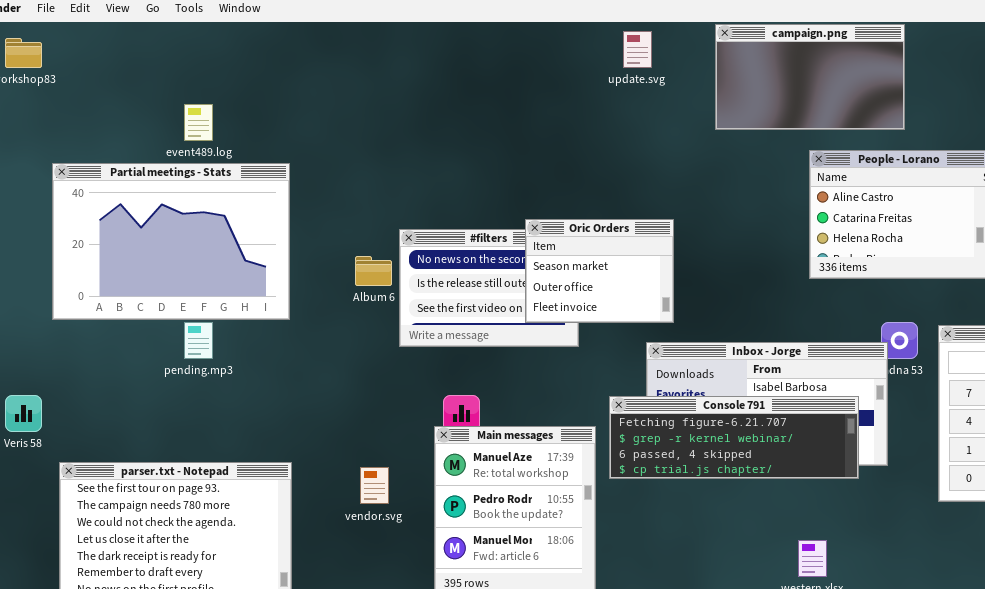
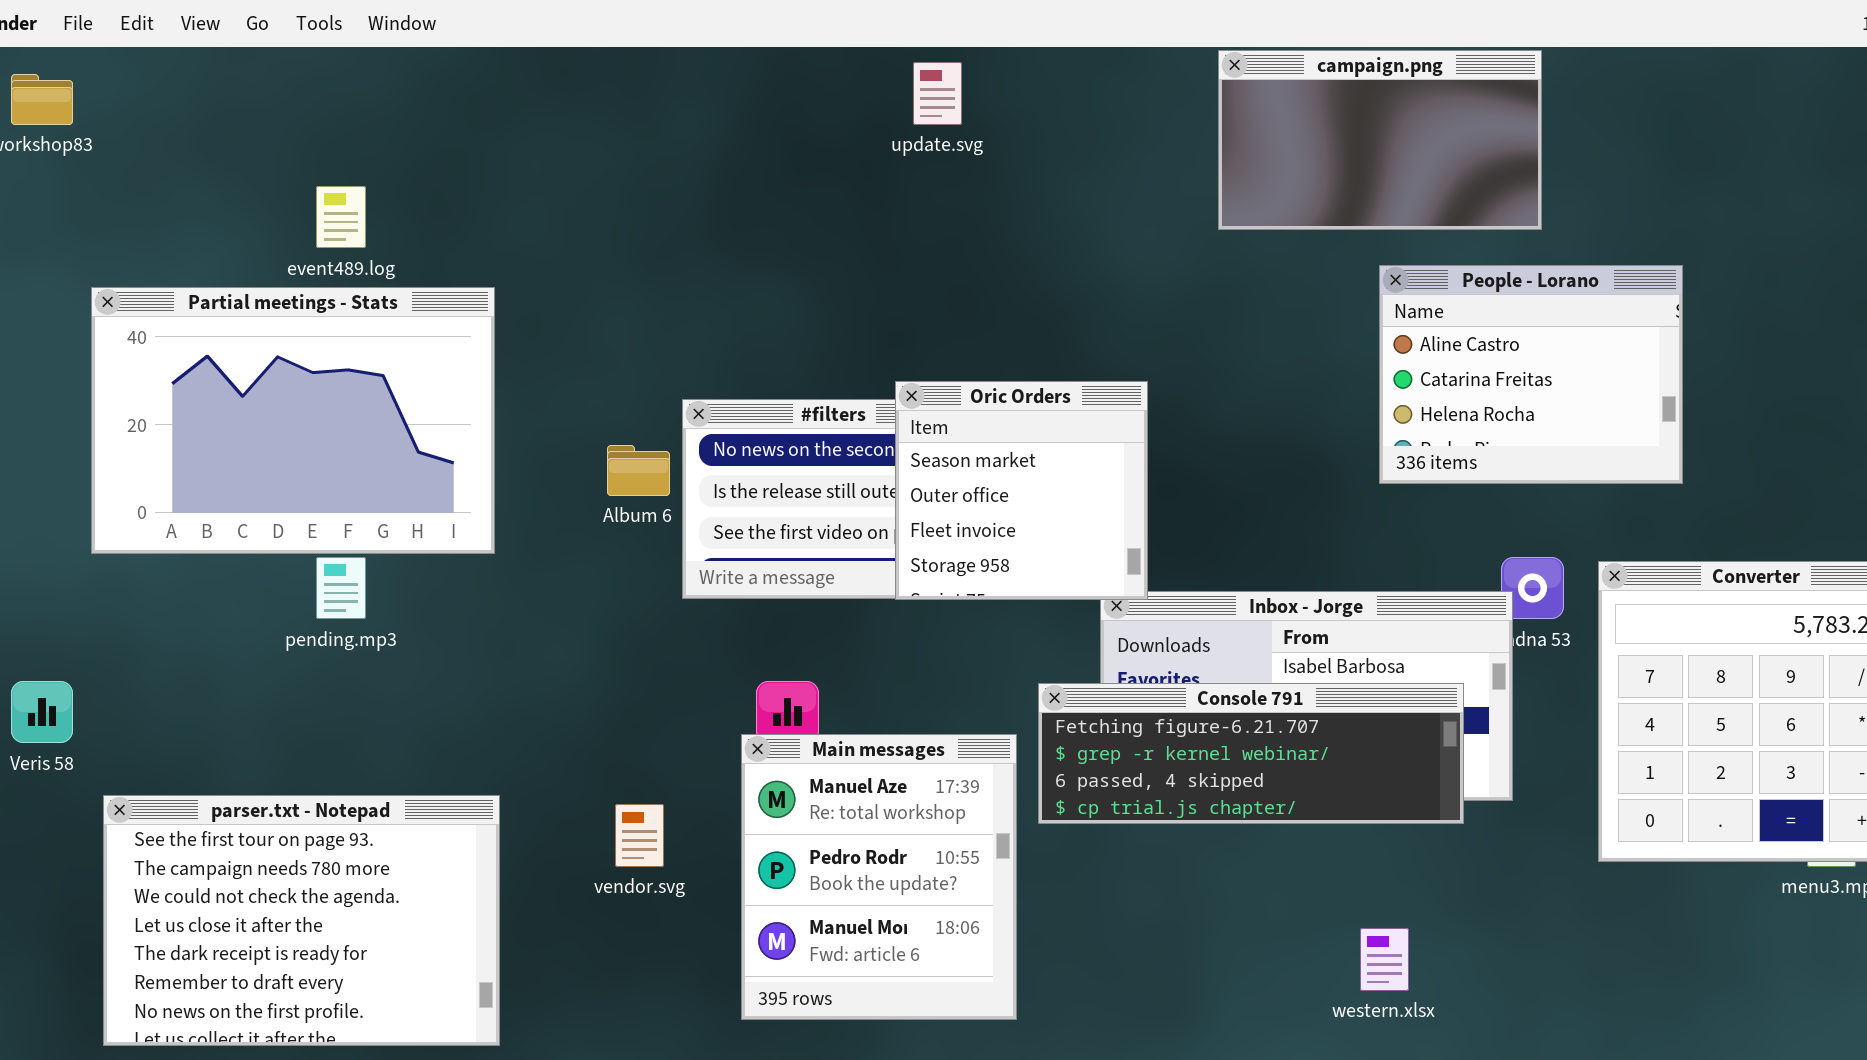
update.svg: [623,31,652,68] -> [913,62,962,125], moved
Oric Orders: [525,219,674,323] -> [895,381,1148,600], resized

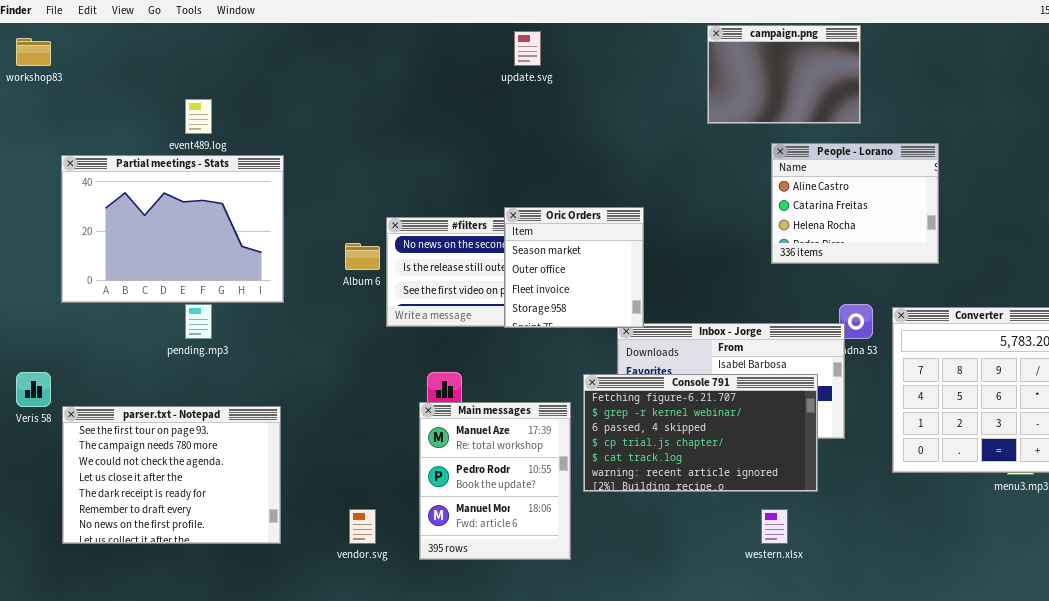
campaign.png: [1218,50,1542,230] -> [707,25,861,124], resized
Console 791: [1038,683,1464,824] -> [583,374,818,492], resized
parser.txt - Notepad: [103,795,500,1046] -> [62,406,281,544], moved
vendor.svg: [615,804,664,867] -> [349,509,376,544], moved

